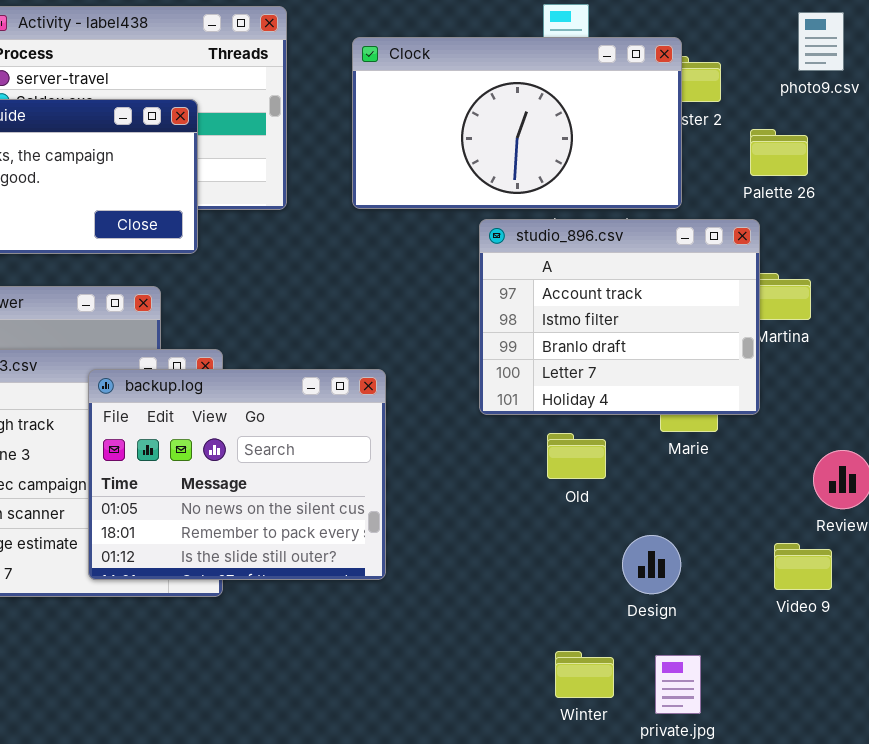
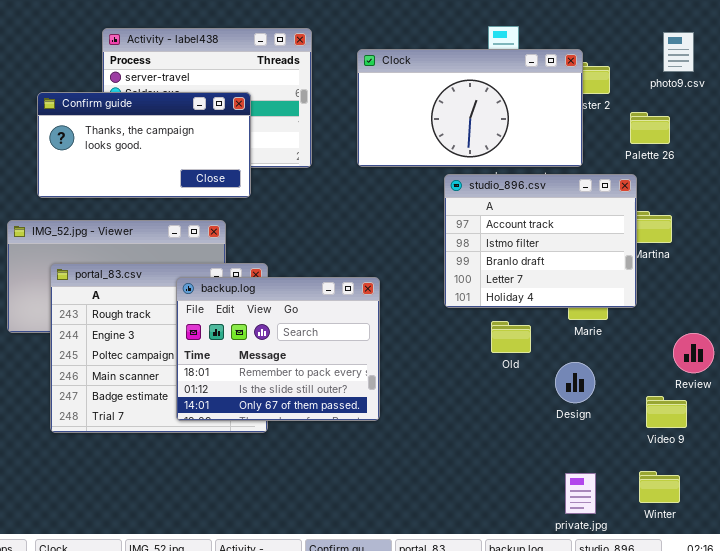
backup.log: [88,369,386,580] -> [176,277,380,421], scrolled down 1 row
Design: [622,535,681,594] -> [555,362,595,403], moved
Winter: [555,651,614,698] -> [639,471,680,503], moved

